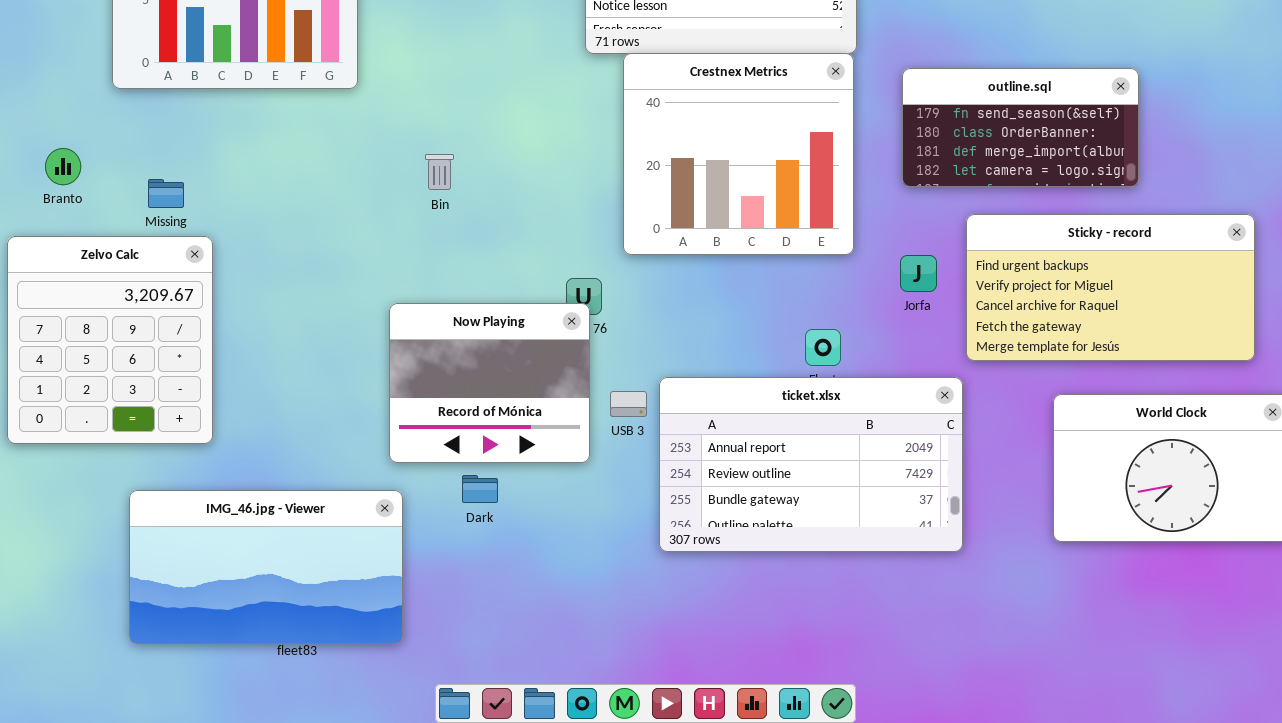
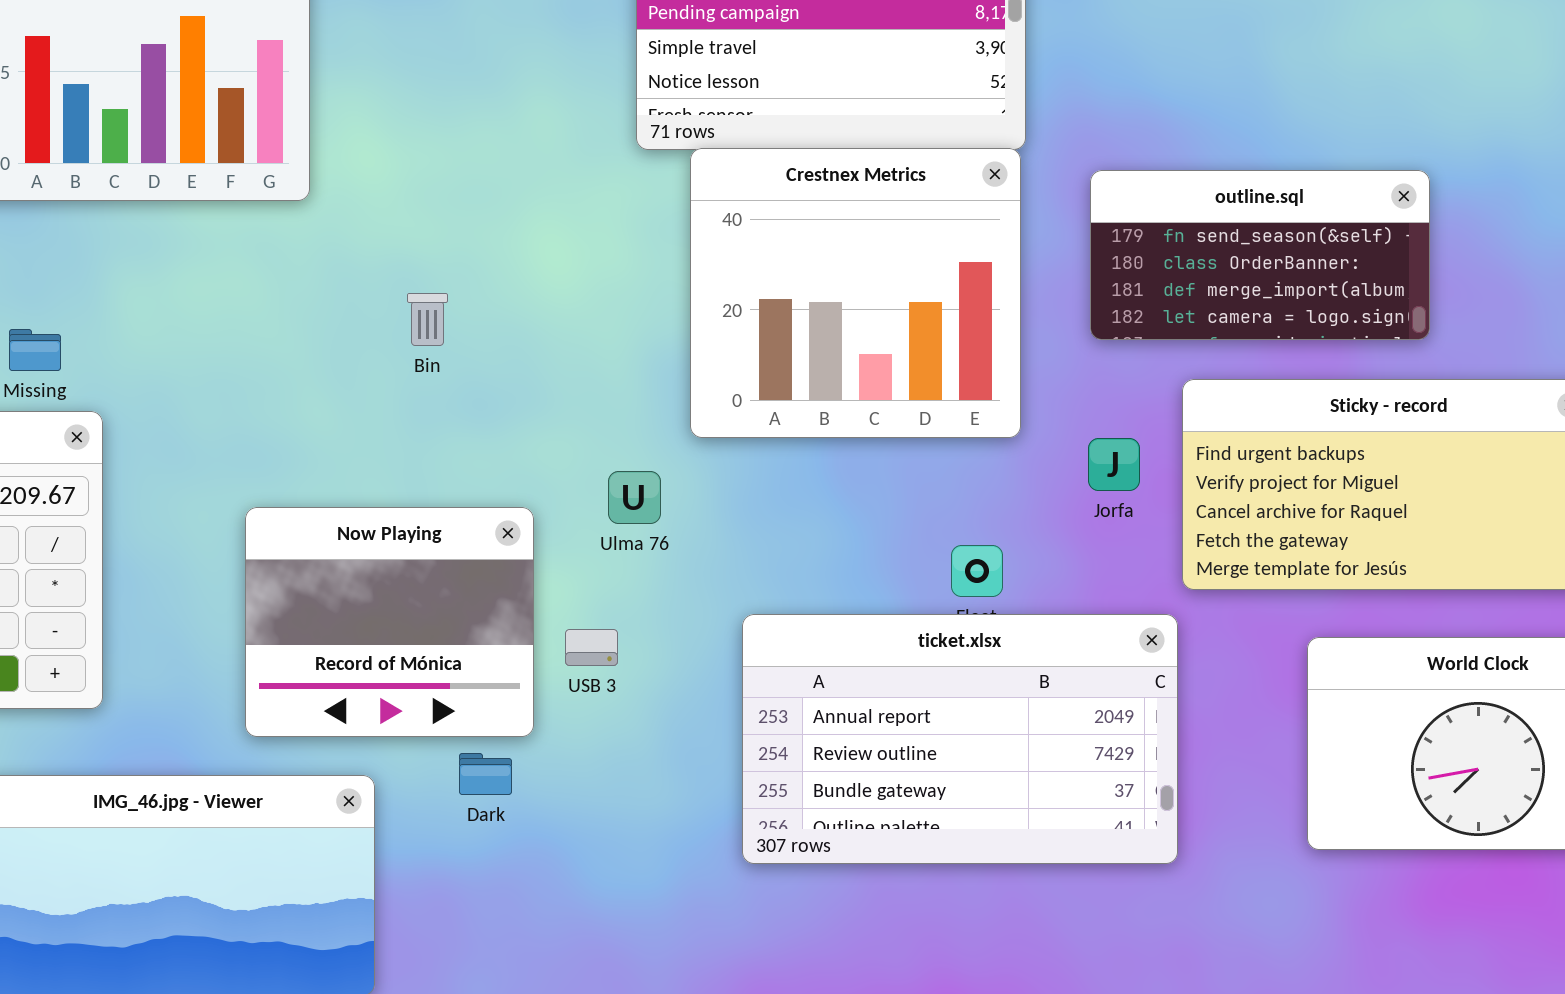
Now Playing: [389,303,590,463] -> [245,507,534,737], moved
USB 3: [610,391,647,417] -> [565,629,618,666], moved

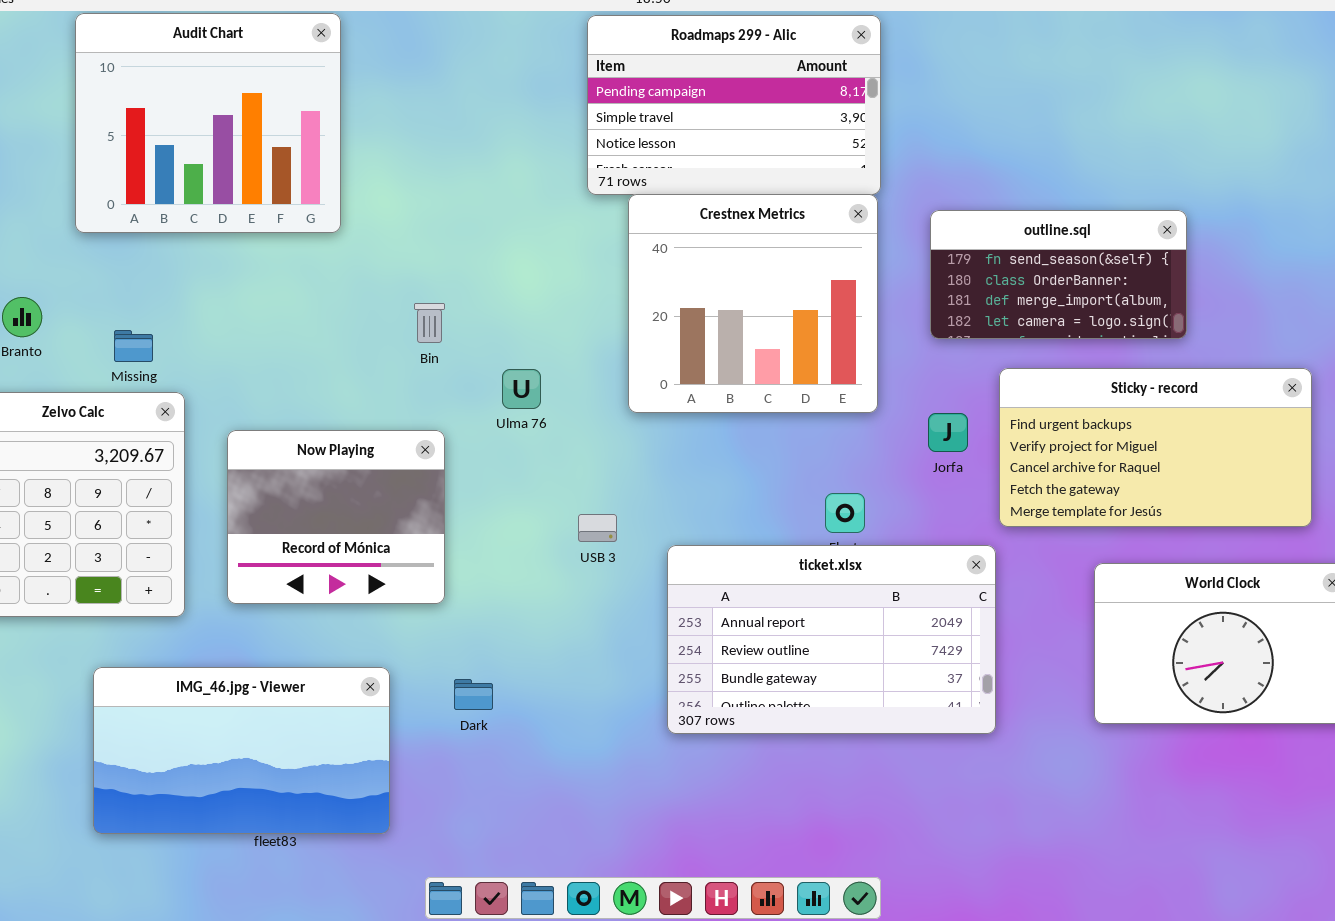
Ulma 76: [608,471,661,524] -> [502,369,541,409], moved
Now Playing: [245,507,534,737] -> [227,430,445,604], moved
USB 3: [565,629,618,666] -> [578,514,617,542], moved
Dark: [459,753,512,795] -> [454,679,493,710], moved

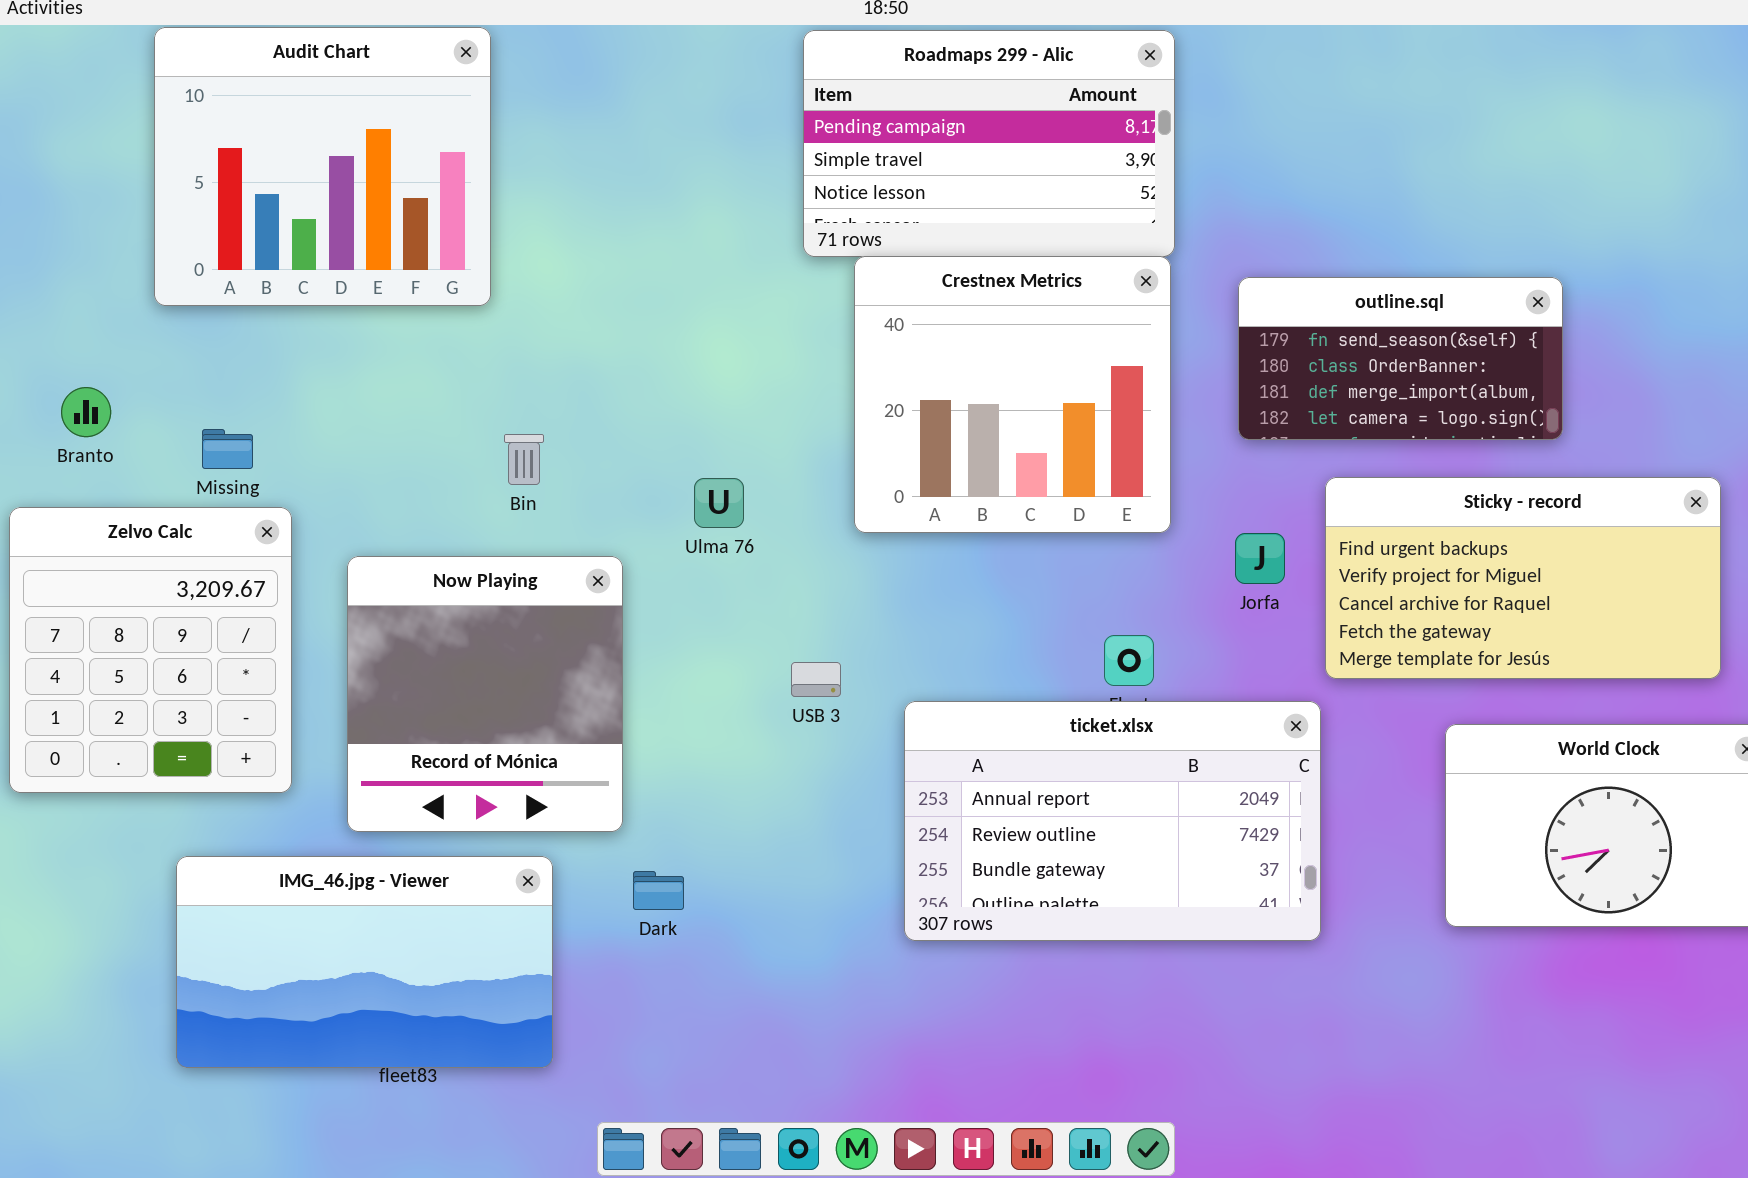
Bin: [414,303,445,343] -> [504,434,544,485], moved
Now Playing: [227,430,445,604] -> [347,556,623,832], resized

